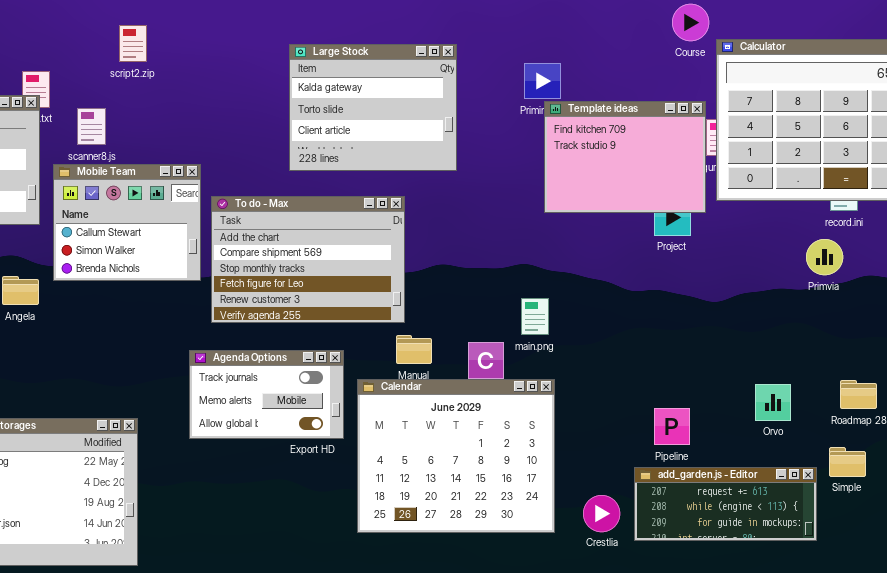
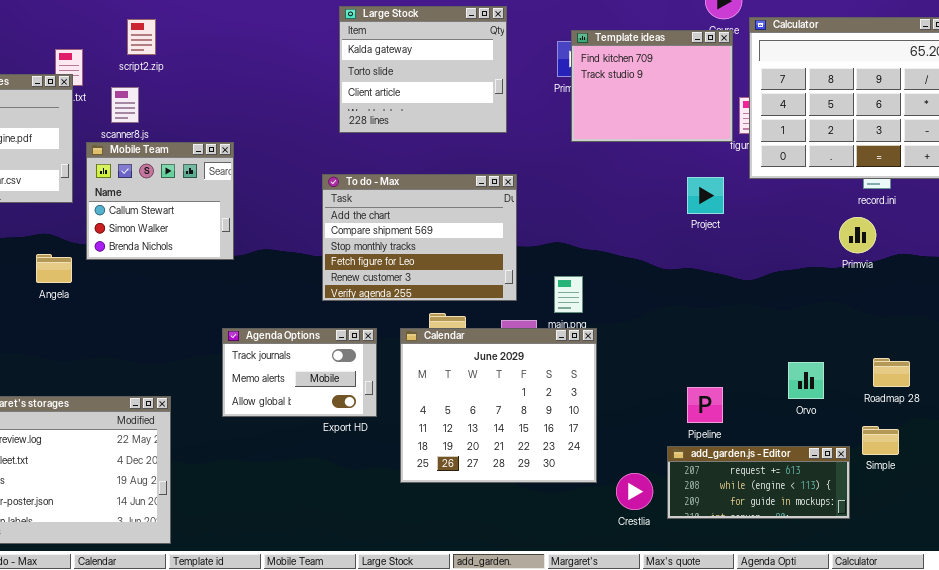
script2.zip: [119,25,147,62] -> [127,19,156,55], moved
Large Stock: [289,44,457,171] -> [339,6,507,133], moved
Template ideas: [544,101,706,213] -> [571,30,733,142], moved
To do - Max: [211,196,405,323] -> [322,174,517,301], moved
Calendar: [357,379,555,533] -> [400,328,597,483], moved

